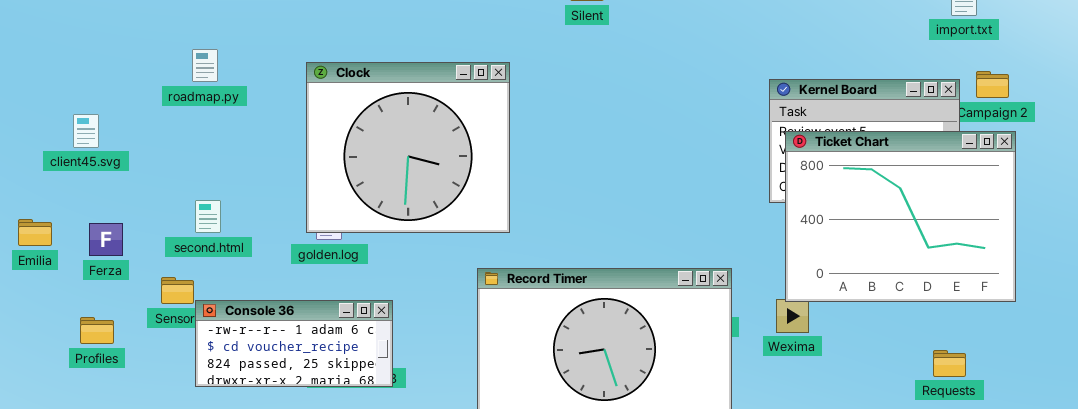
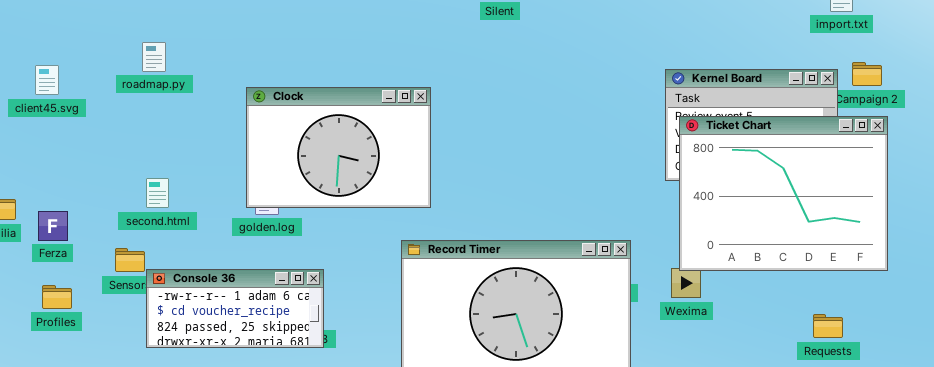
Clock: [306,62,510,233] -> [246,87,431,208], resized
client45.svg: [73,114,99,148] -> [35,65,59,95], moved
Ferza: [89,223,123,256] -> [38,211,68,241], moved

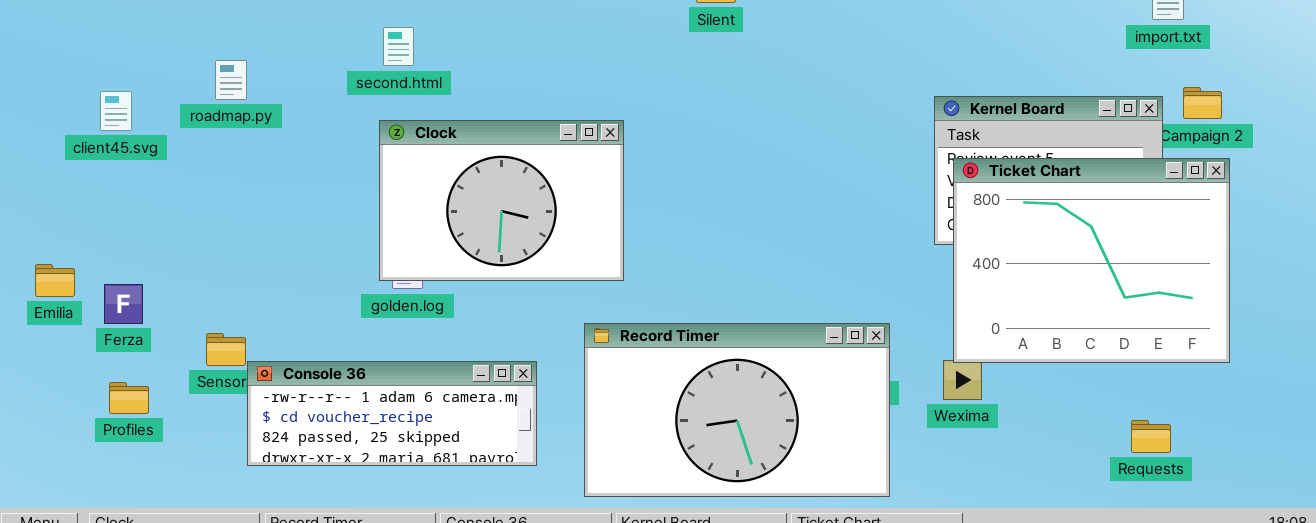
roadmap.py: [142,42,166,72] -> [215,60,247,100], moved
second.html: [146,178,169,208] -> [383,27,414,66], moved
Console 36: [146,269,324,348] -> [247,361,537,466], resized

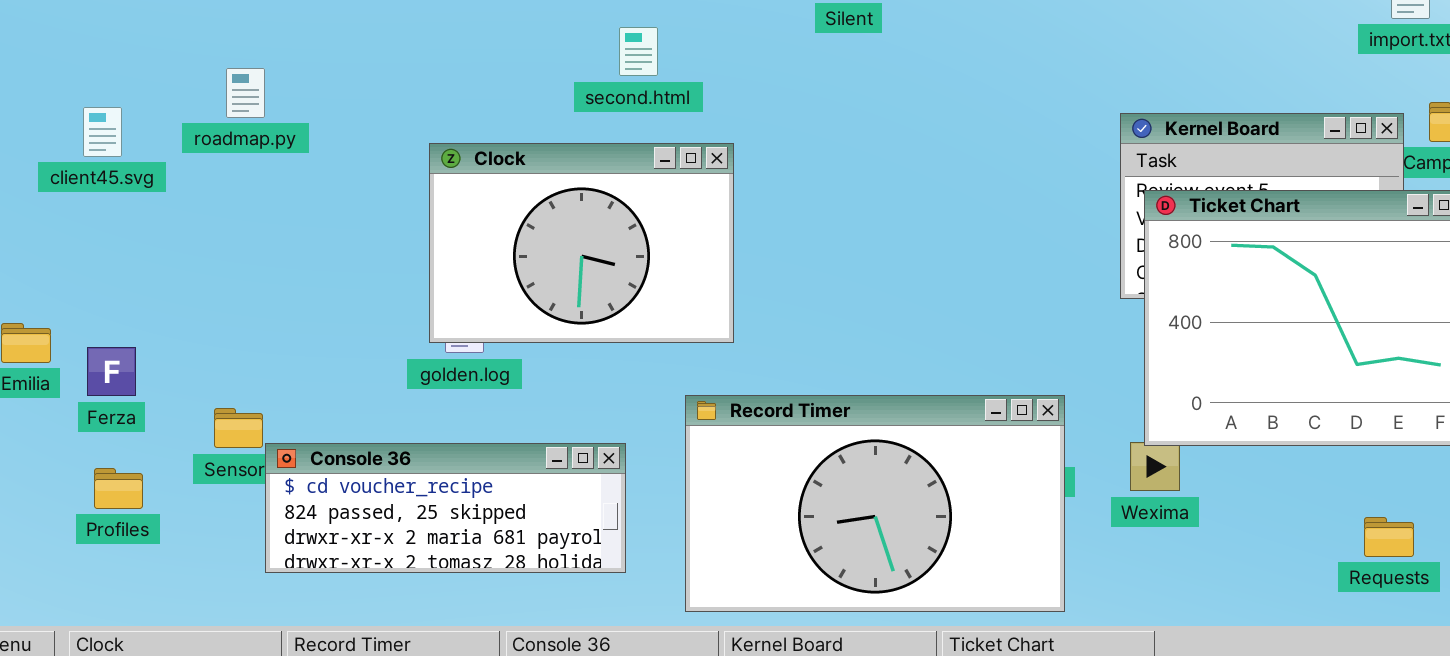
second.html: [383,27,414,66] -> [619,27,658,76], moved
Console 36: [247,361,537,466] -> [265,443,626,573], scrolled down 1 row

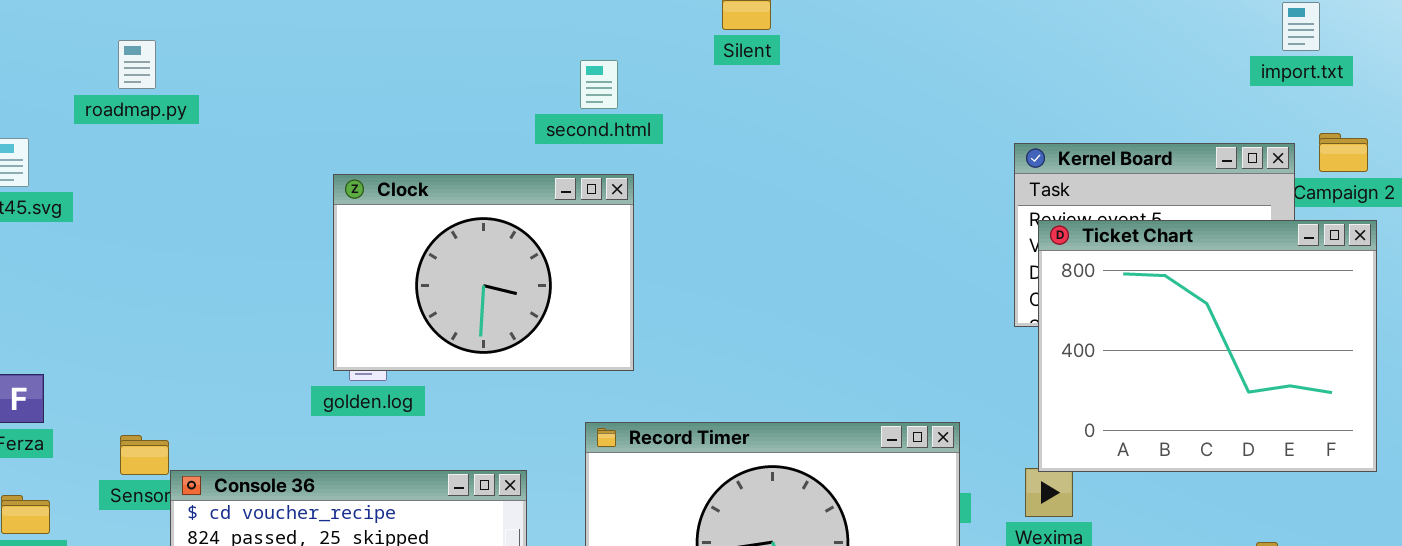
second.html: [619,27,658,76] -> [580,60,618,109], moved
roadmap.py: [226,68,265,118] -> [118,40,156,89], moved

